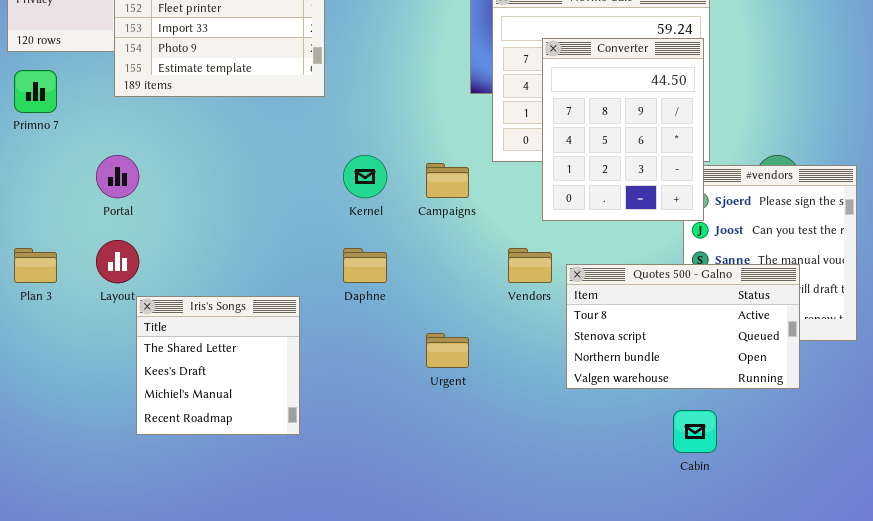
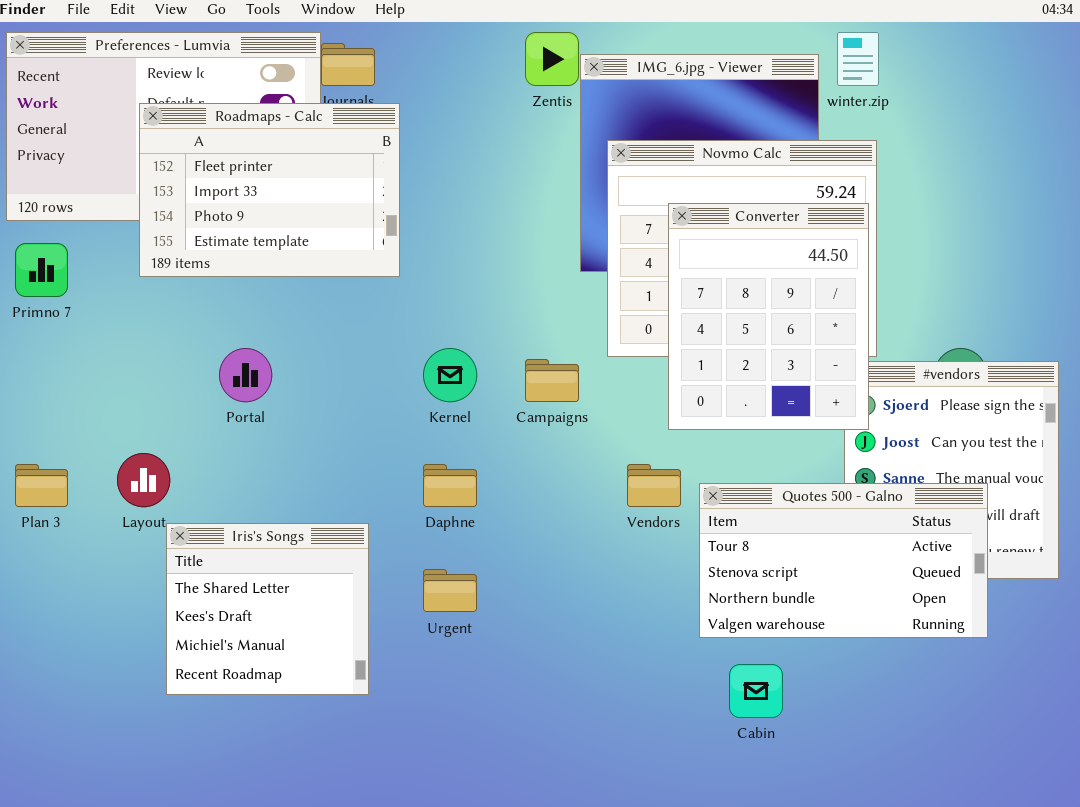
Portal: [96,155,139,198] -> [219,348,272,402], moved
Urgent: [426,333,469,368] -> [423,569,477,612], moved
Cabin: [673,410,717,453] -> [729,664,783,718], moved

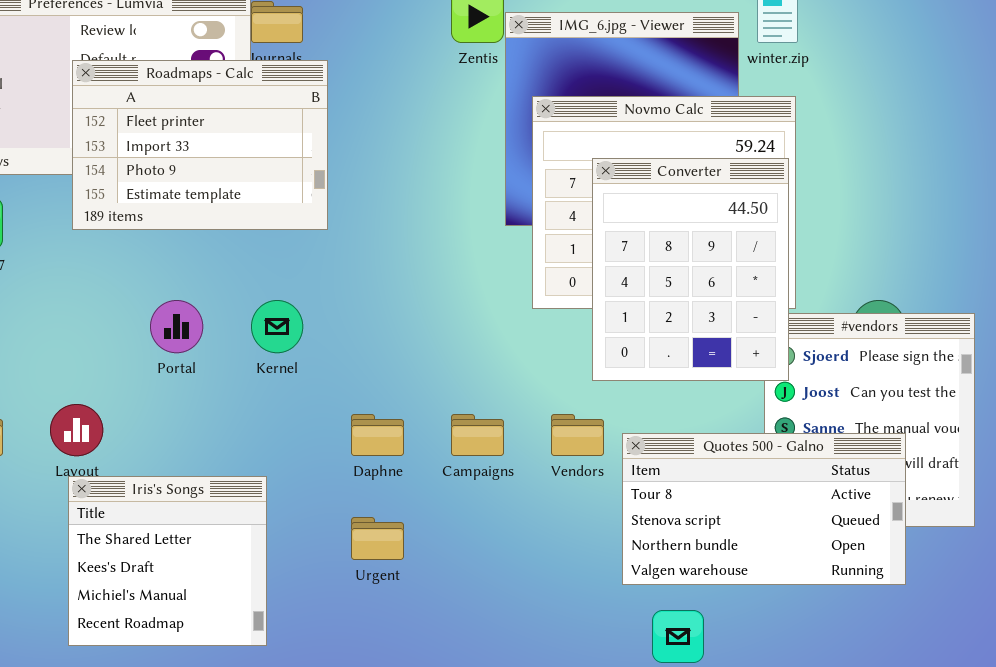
Kernel: [423,348,477,402] -> [251,300,303,353], moved
Campaigns: [525,359,579,402] -> [451,414,504,456], moved
Iris's Songs: [166,523,369,695] -> [68,476,267,646], moved

